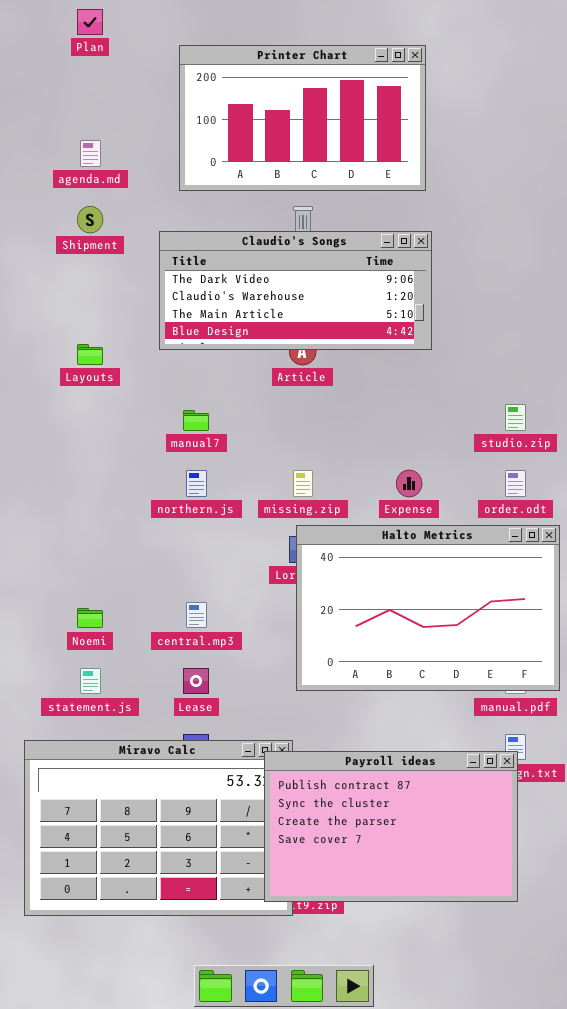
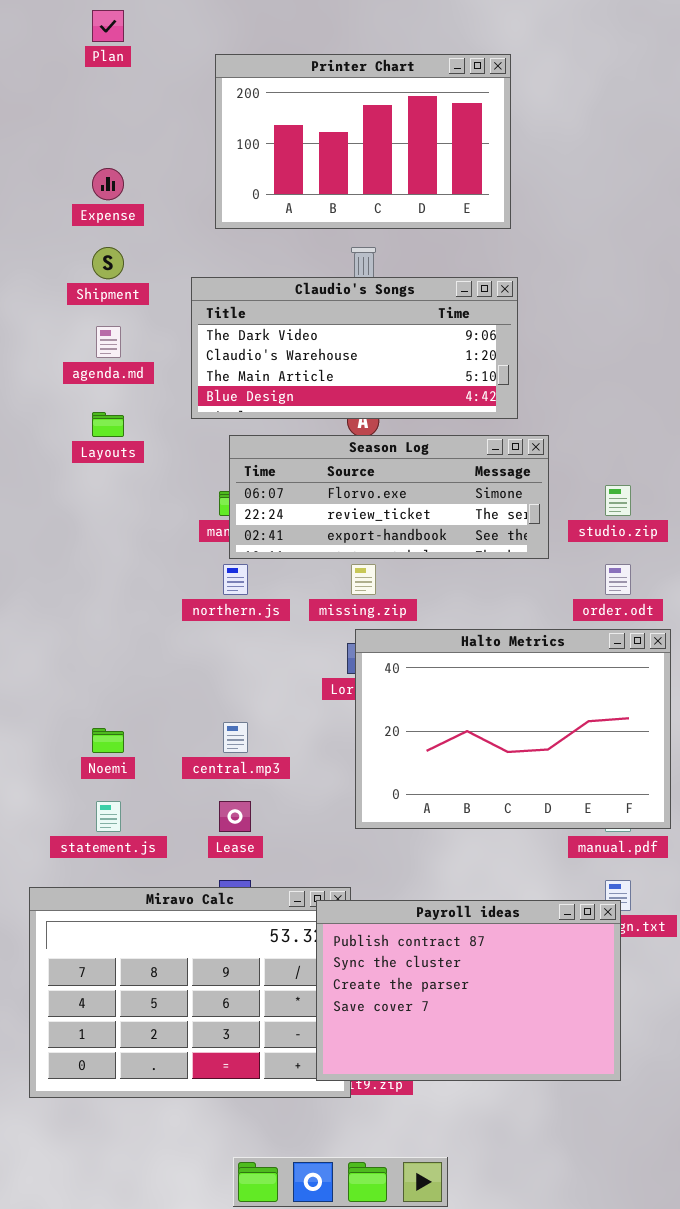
agenda.md: [80,140,101,167] -> [96,326,121,358], moved
Season Log: none -> [229,435,549,559], opened
Expense: [396,470,422,497] -> [92,168,124,200], moved

